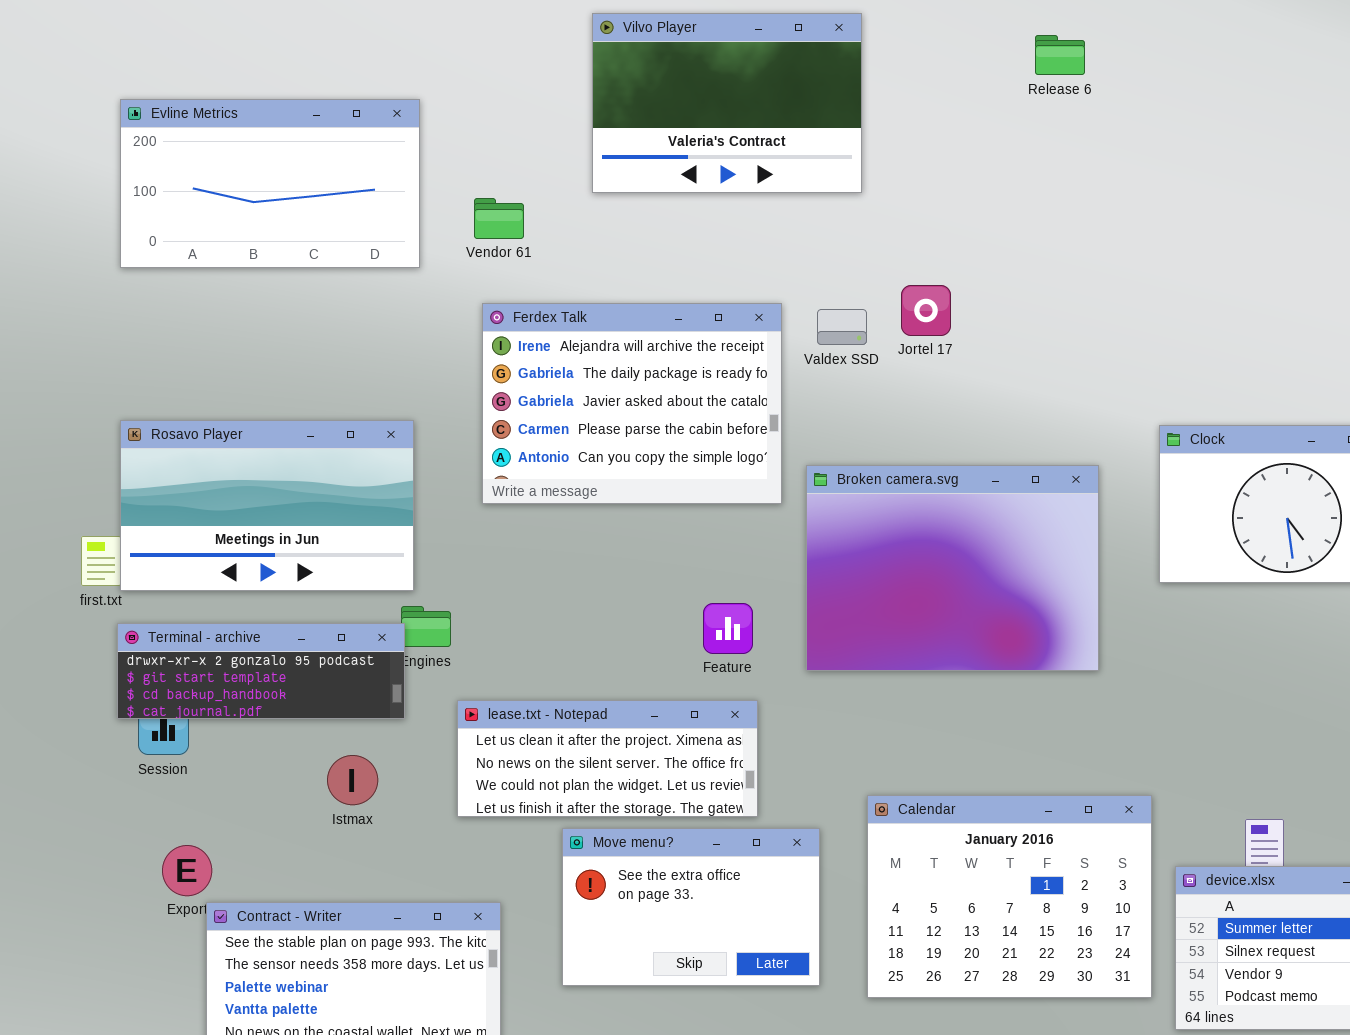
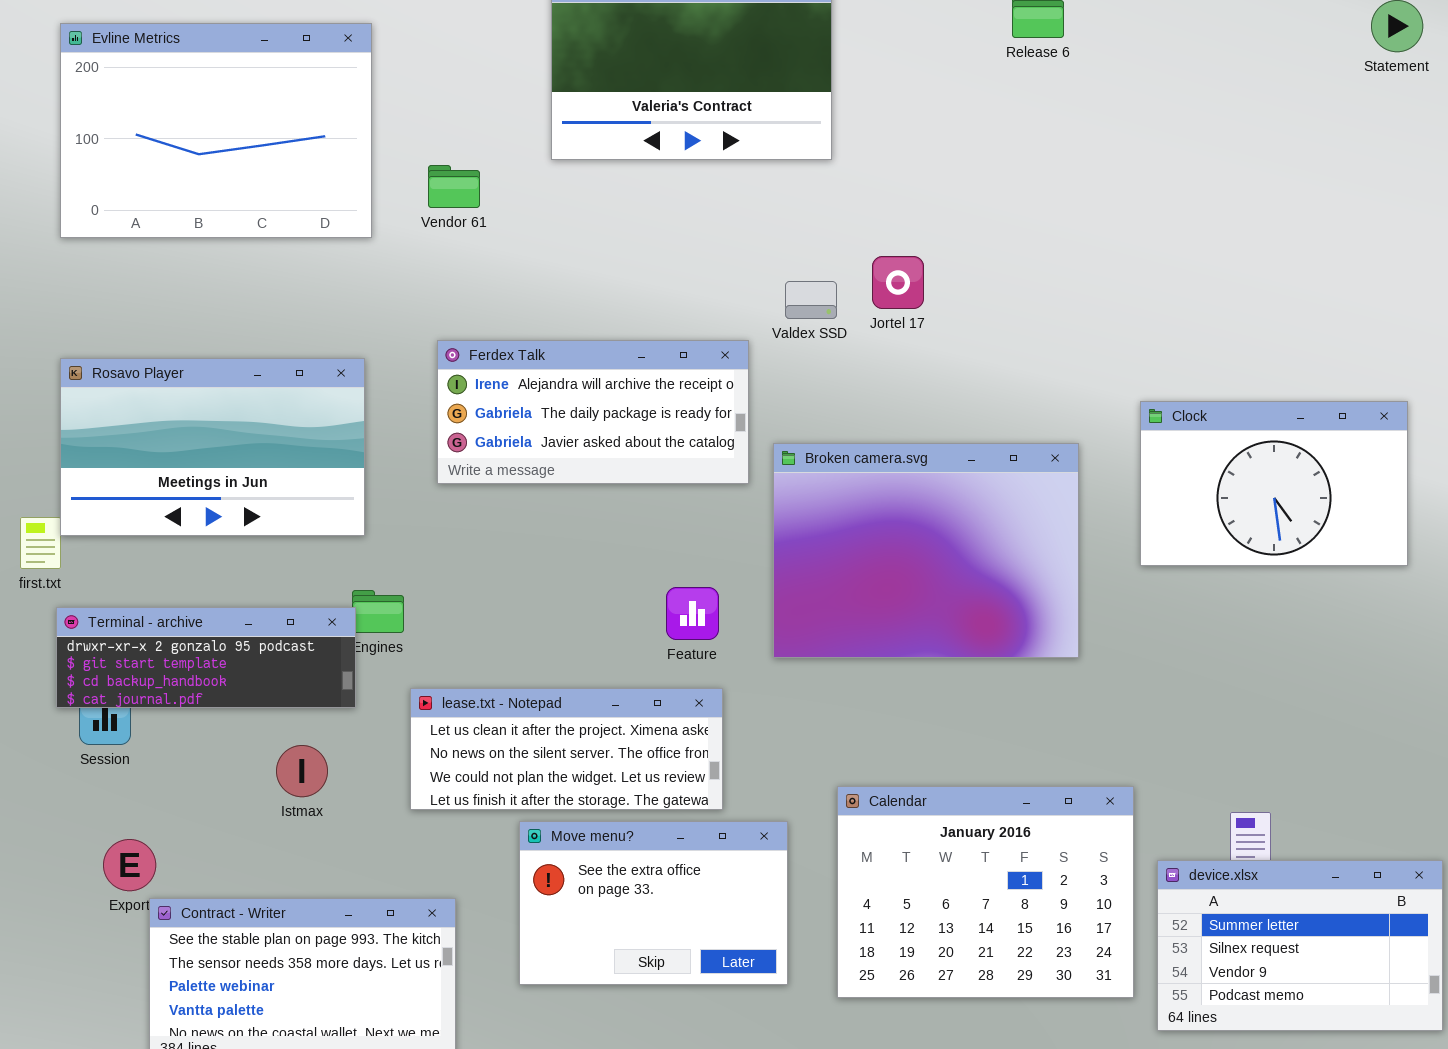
Evline Metrics: [120,99,420,268] -> [60,23,372,238], resized
Ferdex Talk: [482,303,782,504] -> [437,340,749,484], resized
Rosavo Player: [120,420,414,591] -> [60,358,365,536], moved

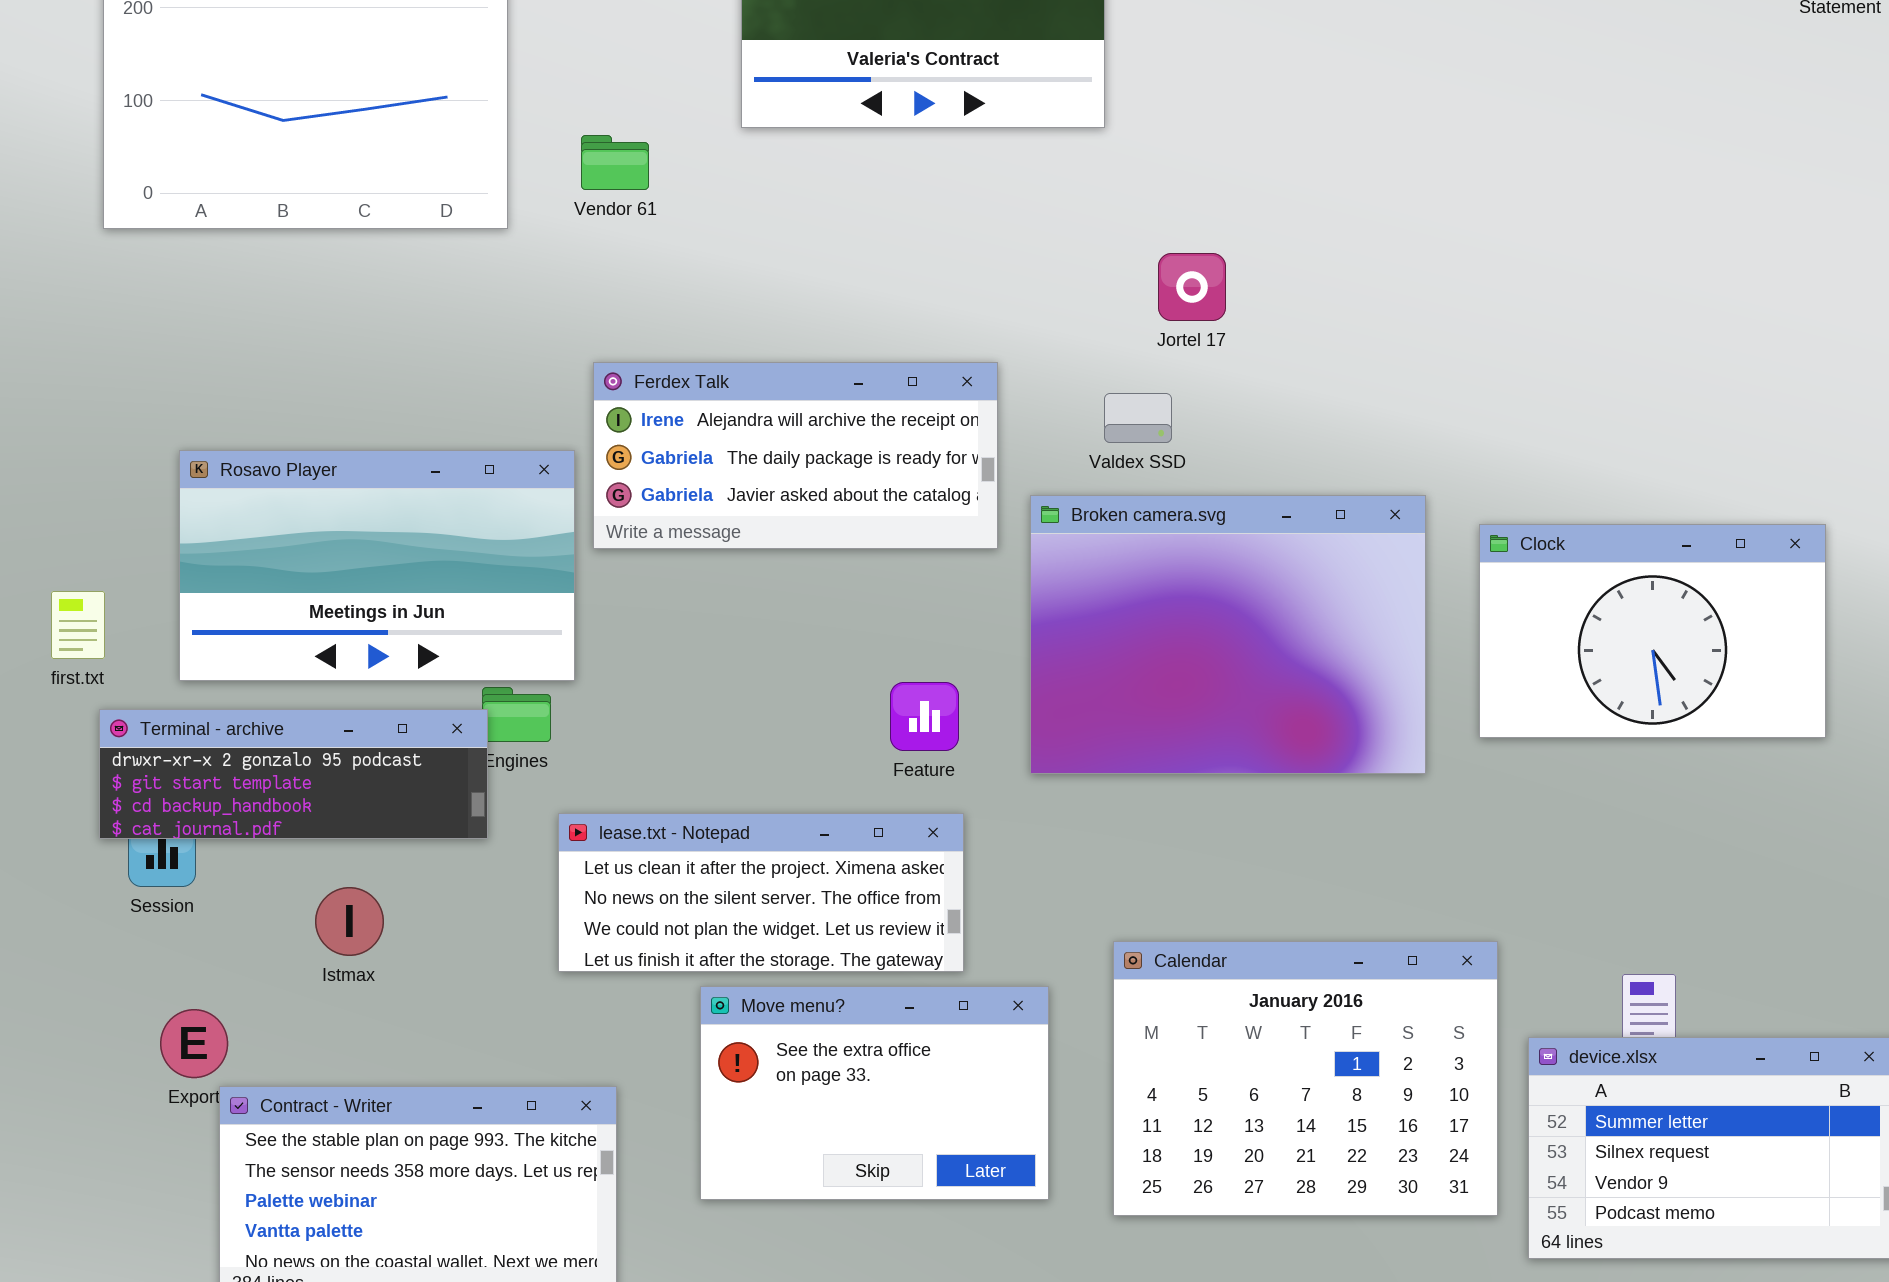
Valdex SSD: [785,281,837,319] -> [1104,393,1172,443], moved
Rosavo Player: [60,358,365,536] -> [179,450,575,681], moved
Clock: [1140,401,1408,566] -> [1479,524,1826,738], moved
Istmax: [276,745,328,797] -> [315,887,384,956], moved

